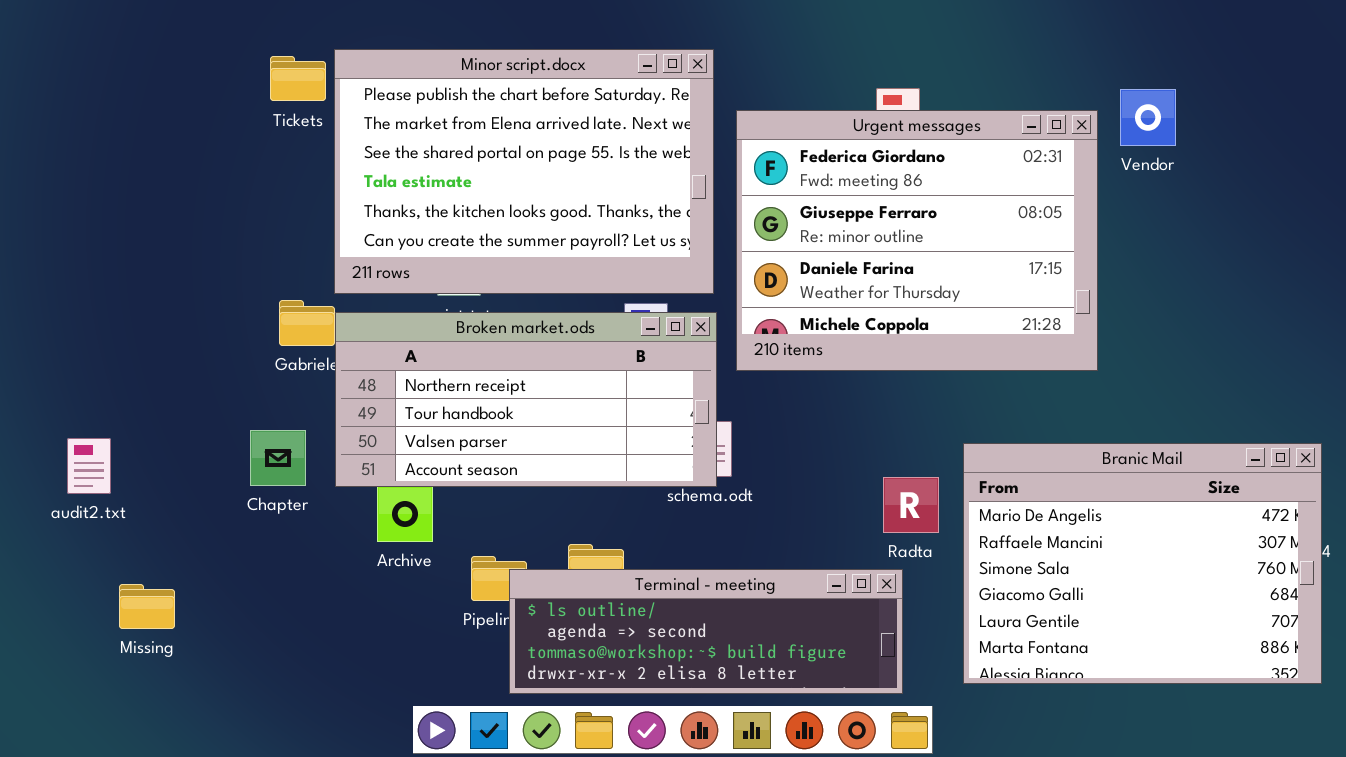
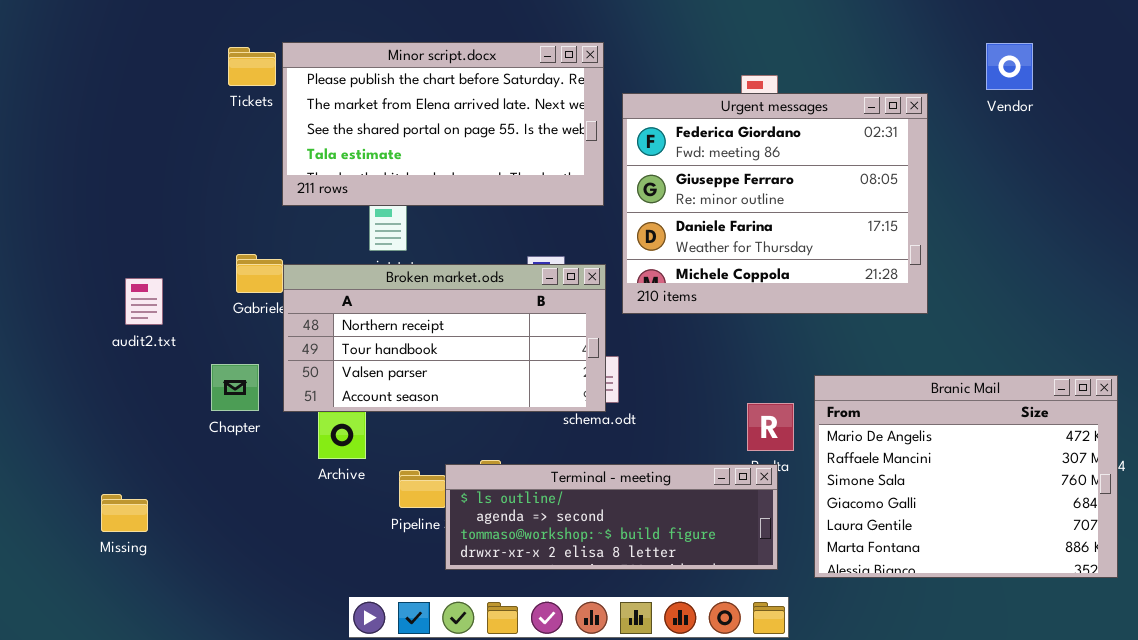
Minor script.docx: [334,49,714,294] -> [282,42,604,206], resized
Vendor: [1120,89,1176,146] -> [986,43,1033,90], moved
audit2.txt: [67,438,111,494] -> [125,278,163,325], moved
Terminal - meeting: [509,569,903,694] -> [445,464,778,570], moved

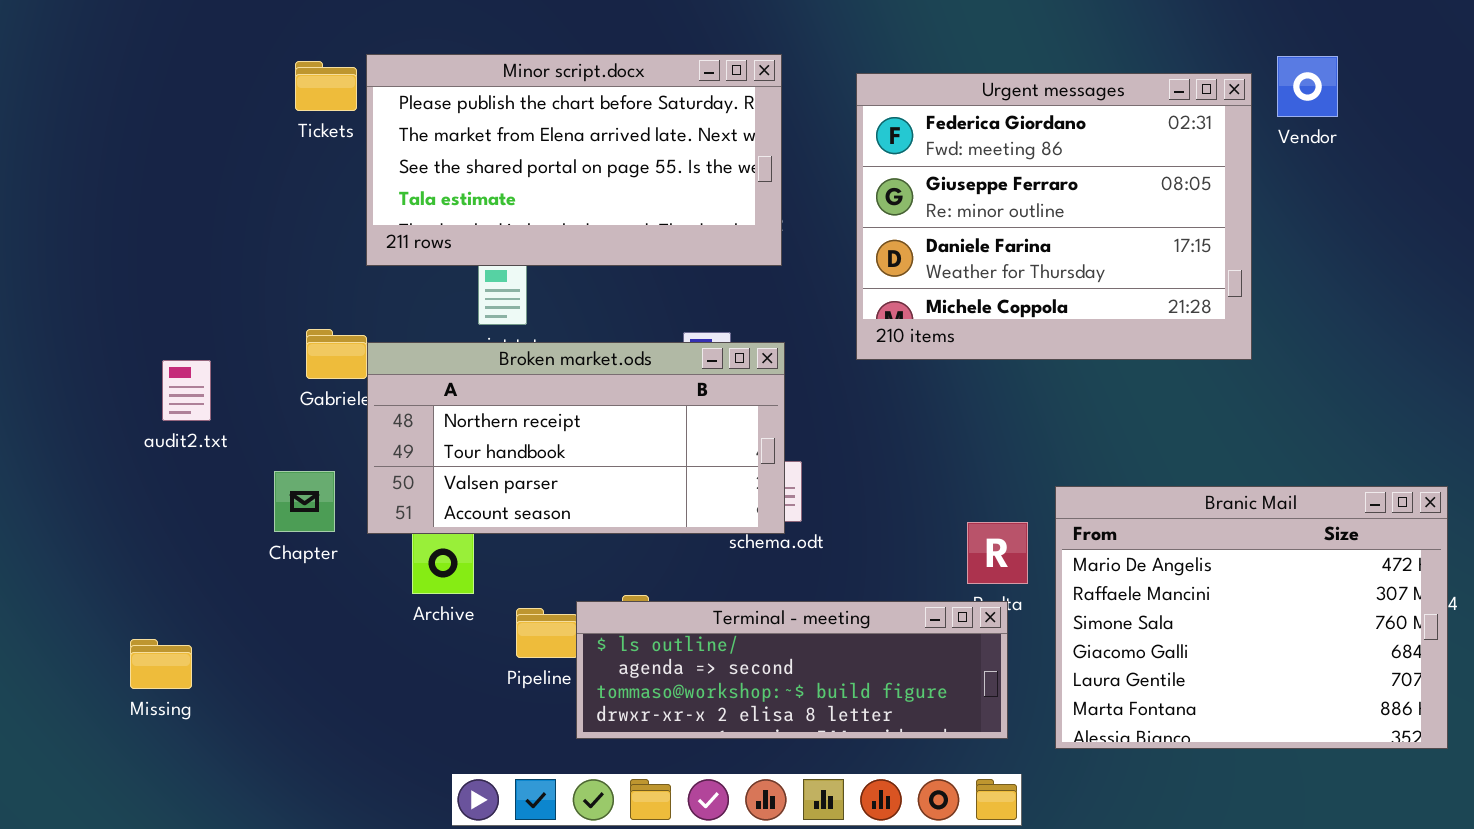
Urgent messages: [622,93,928,314] -> [856,73,1252,360], moved

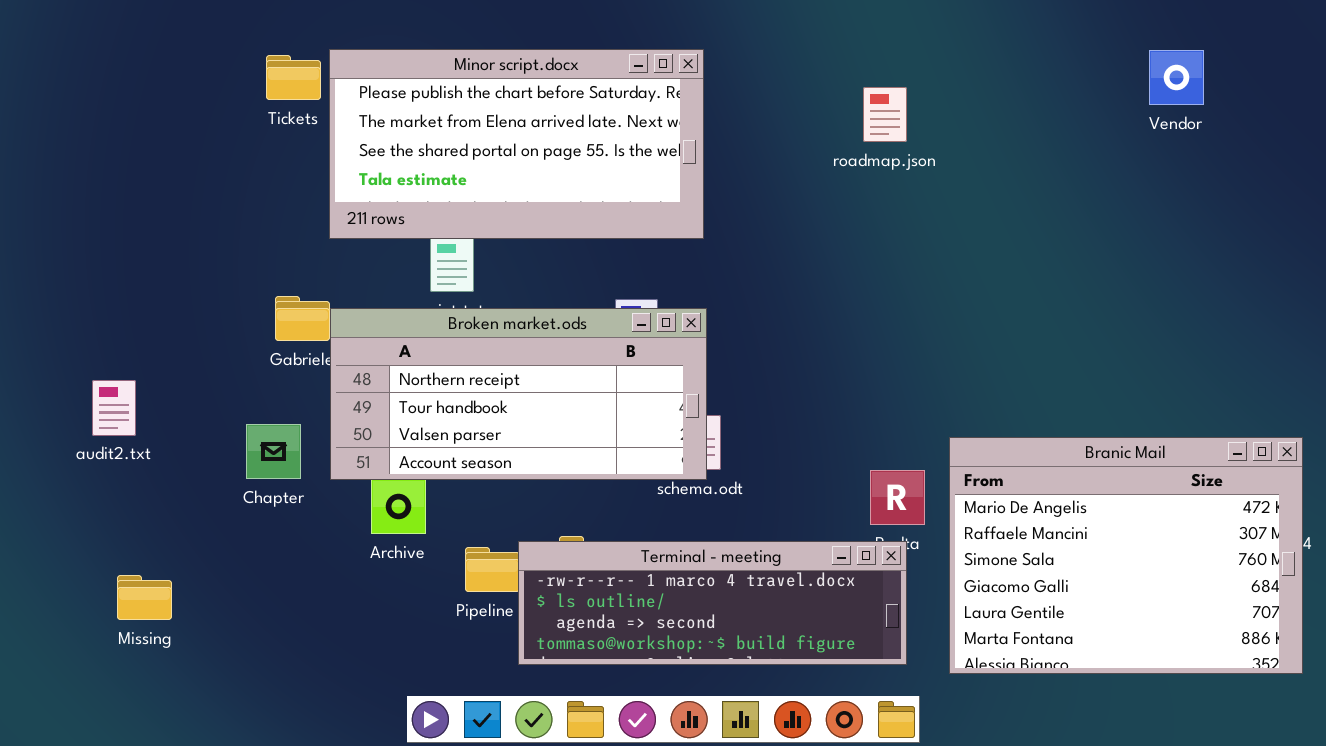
Urgent messages: [856,73,1252,360] -> none, closed
audit2.txt: [162,360,211,421] -> [92,380,136,436], moved
Terminal - meeting: [576,601,1008,739] -> [518,541,907,665], scrolled up 1 row

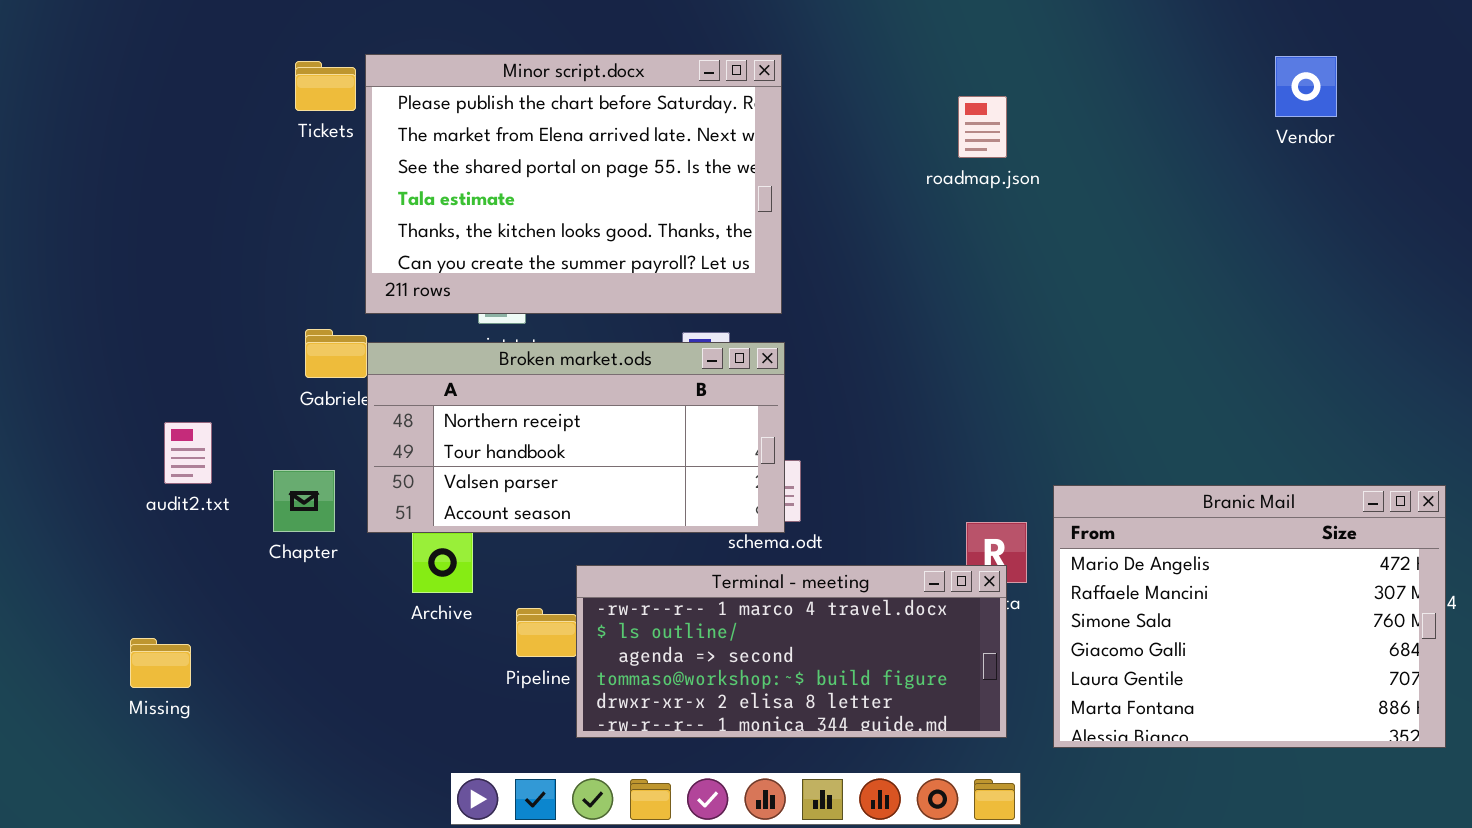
Minor script.docx: [329,49,704,239] -> [365,54,782,314], resized
audit2.txt: [92,380,136,436] -> [164,422,212,484], moved
Terminal - meeting: [518,541,907,665] -> [576,565,1007,738], resized

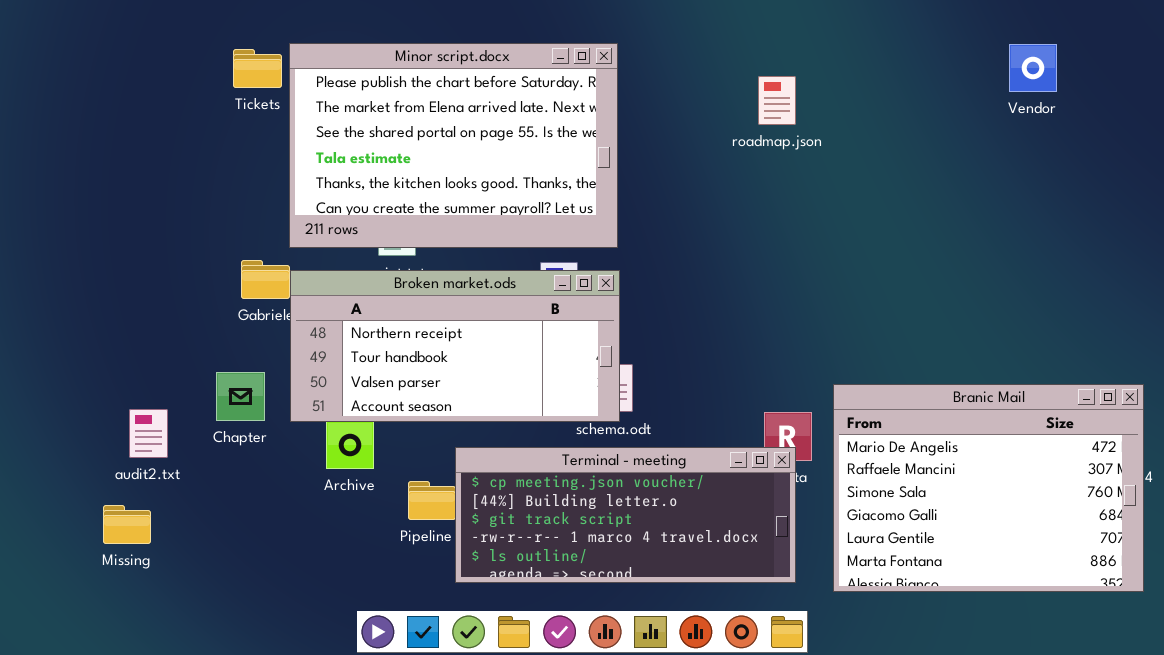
audit2.txt: [164,422,212,484] -> [129,409,168,458], moved
Terminal - meeting: [576,565,1007,738] -> [455,447,796,583], scrolled up 3 rows

